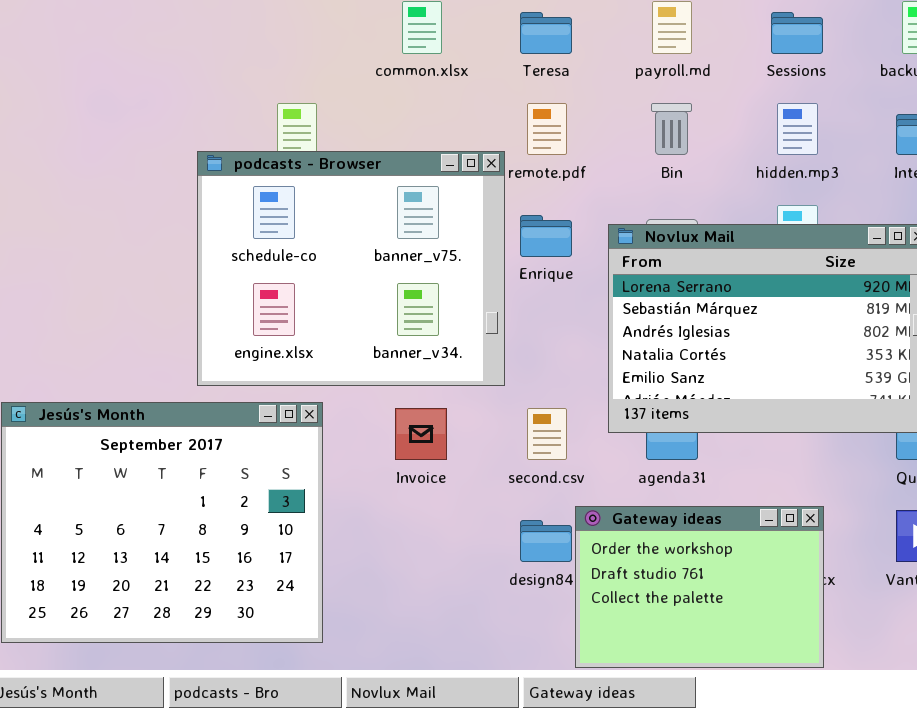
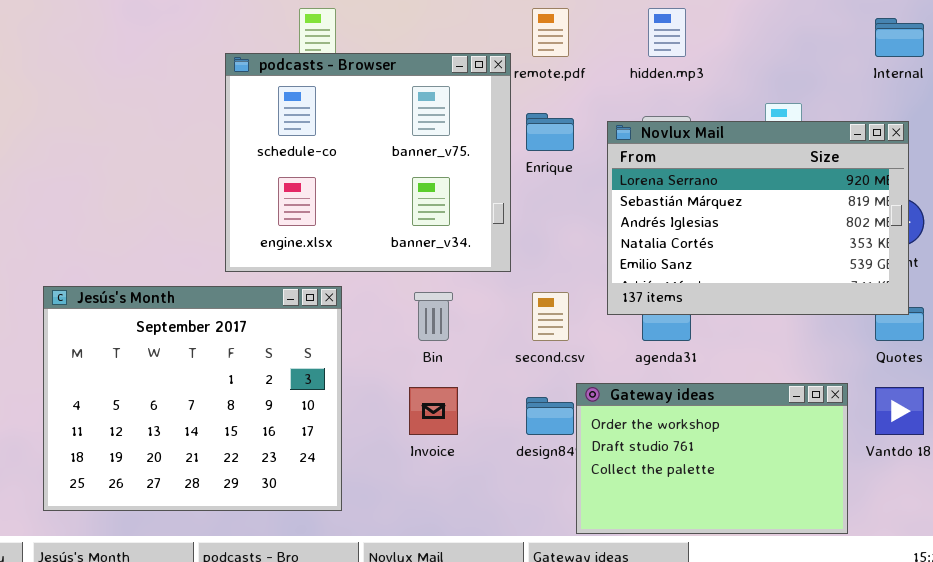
Bin: [651,103,692,155] -> [414,292,453,341], moved
hidden.mp3: [777,103,818,155] -> [648,8,686,57], moved
Invoice: [395,408,447,460] -> [409,387,458,435], moved
Gateway ideas: [575,506,824,668] -> [576,383,848,534], resized

